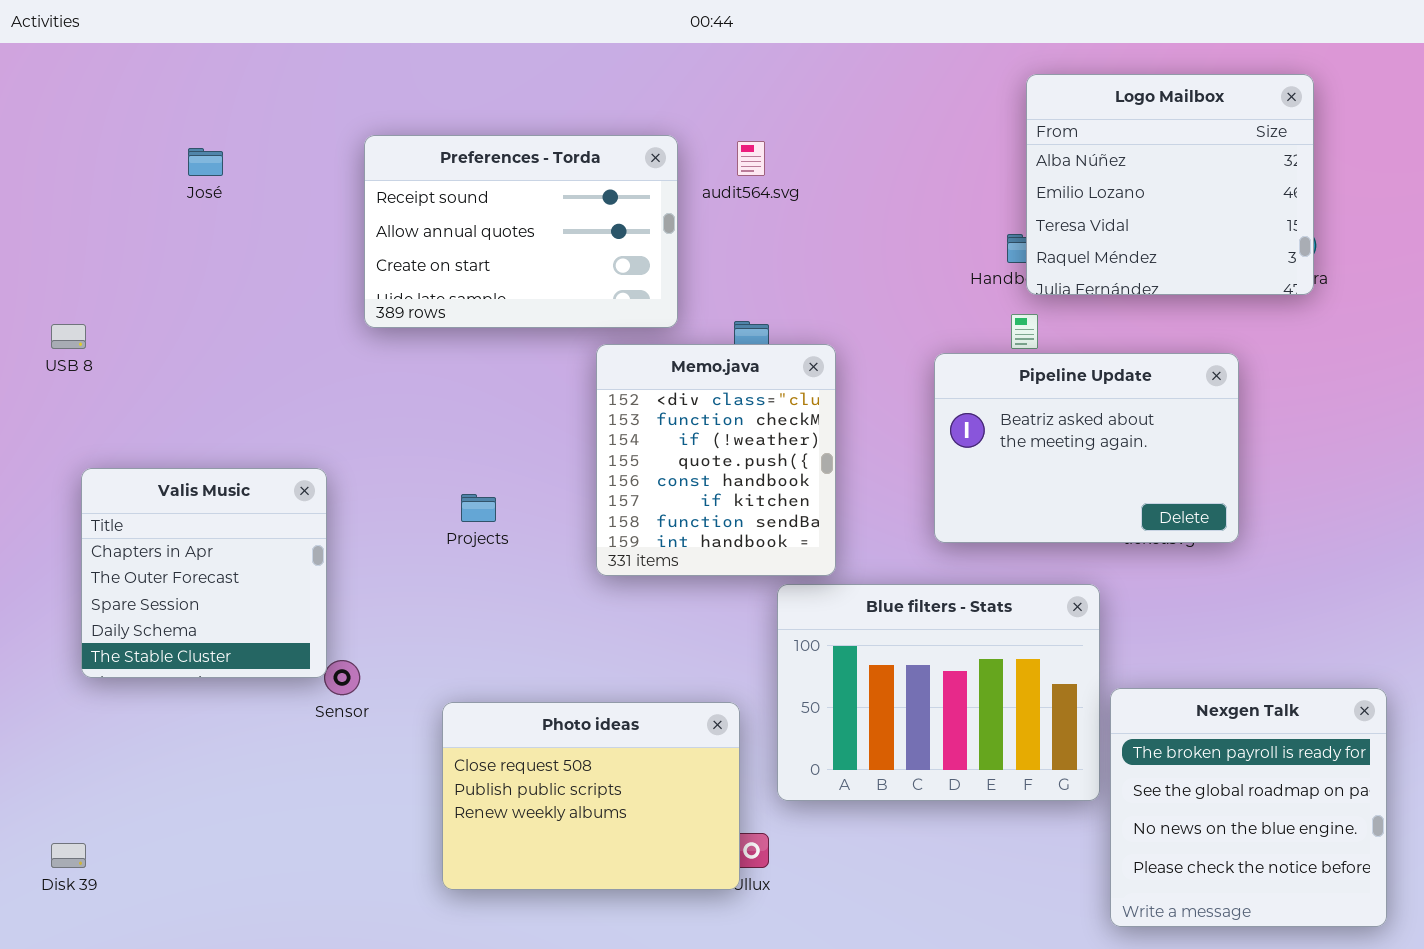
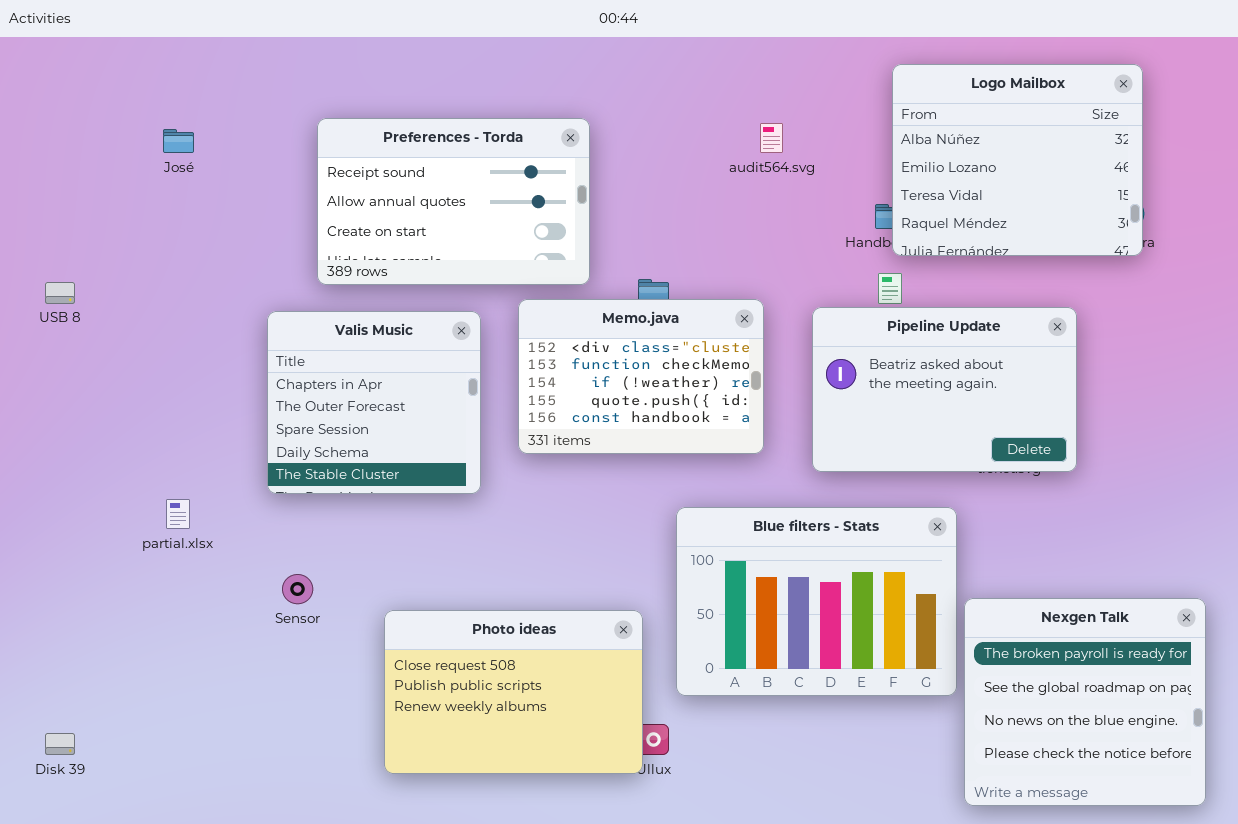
audit564.svg: [737,141,765,176] -> [760,123,783,153], moved
Memo.java: [596,344,836,576] -> [518,299,764,454], resized
Valis Music: [81,468,327,678] -> [267,311,481,494], moved

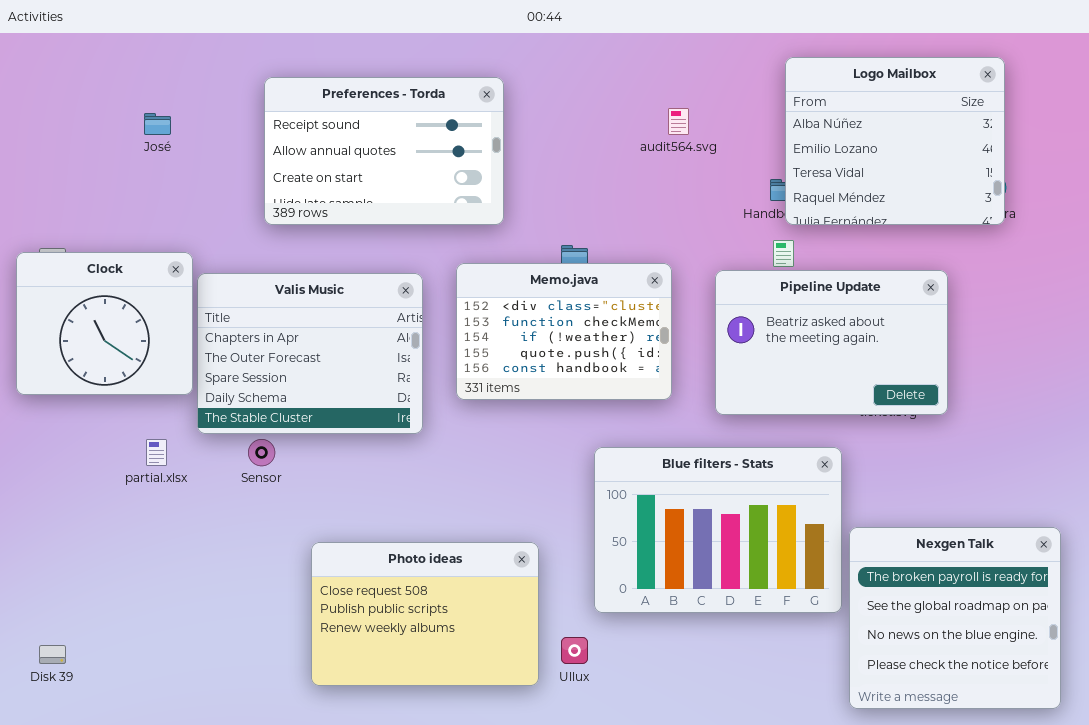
Preferences - Torda: [317,118,590,285] -> [264,77,504,225], moved
Clock: none -> [16,252,193,395], opened
Valis Music: [267,311,481,494] -> [197,273,423,434], resized
Sensor: [282,574,313,604] -> [248,439,275,466], moved
Photo ideas: [384,610,643,774] -> [311,542,539,686], moved

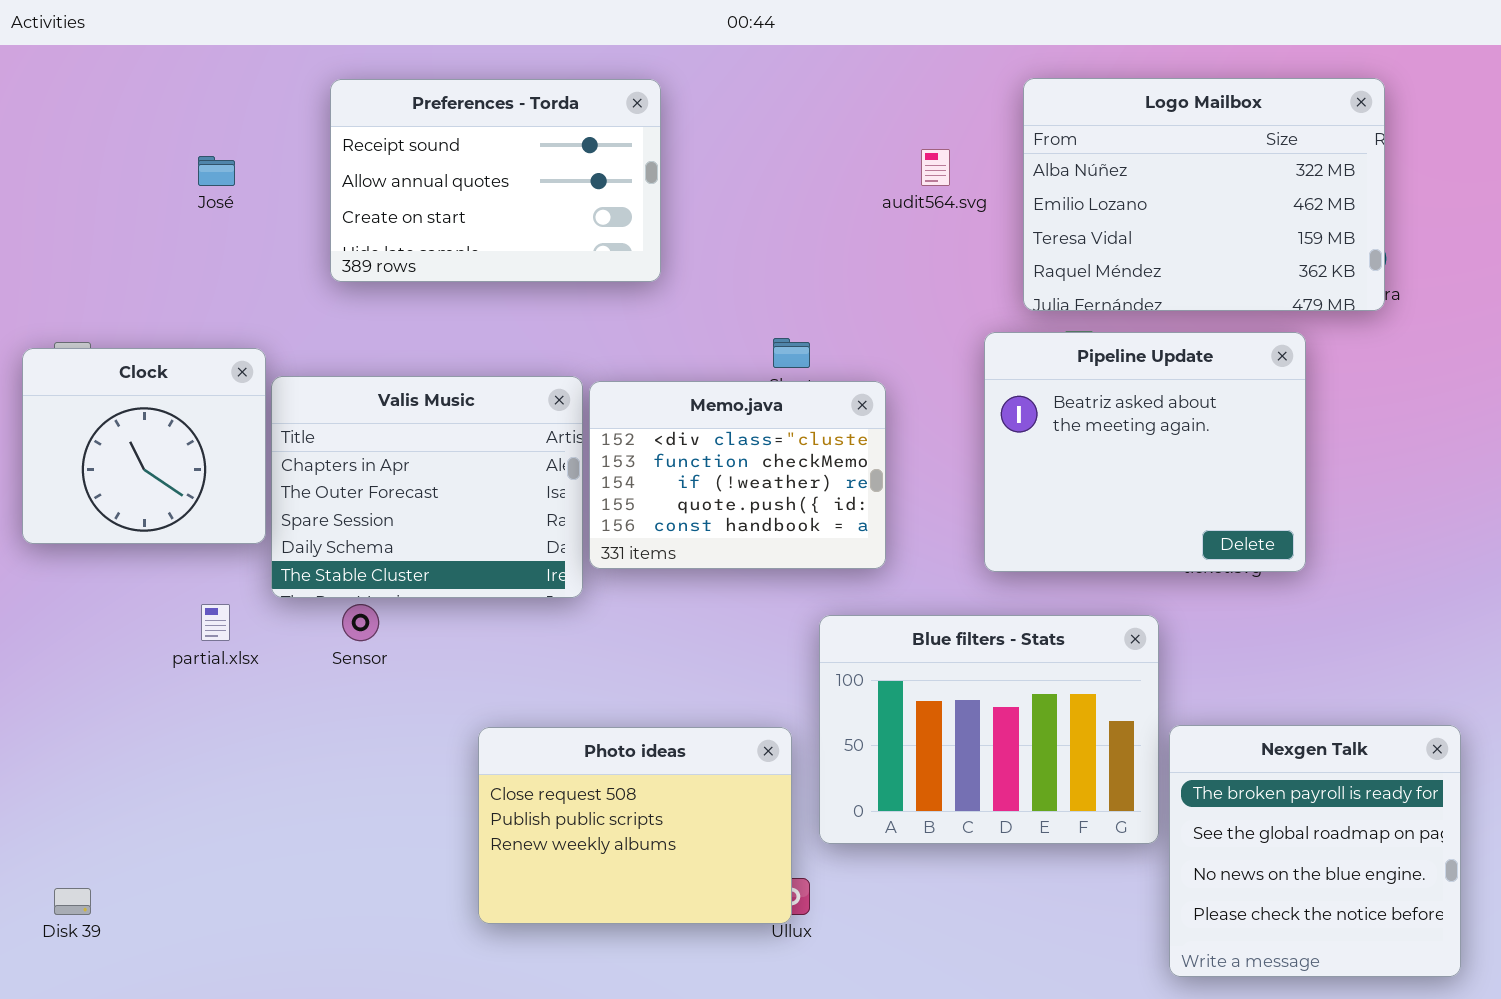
Logo Mailbox: [785,57,1005,225] -> [1023,78,1385,311], resized
Preferences - Torda: [264,77,504,225] -> [330,79,661,282], moved
Memo.java: [456,263,672,400] -> [589,381,886,569], moved
Pipeline Update: [715,270,948,415] -> [984,332,1306,572], resized
Photo ideas: [311,542,539,686] -> [478,727,792,924], moved

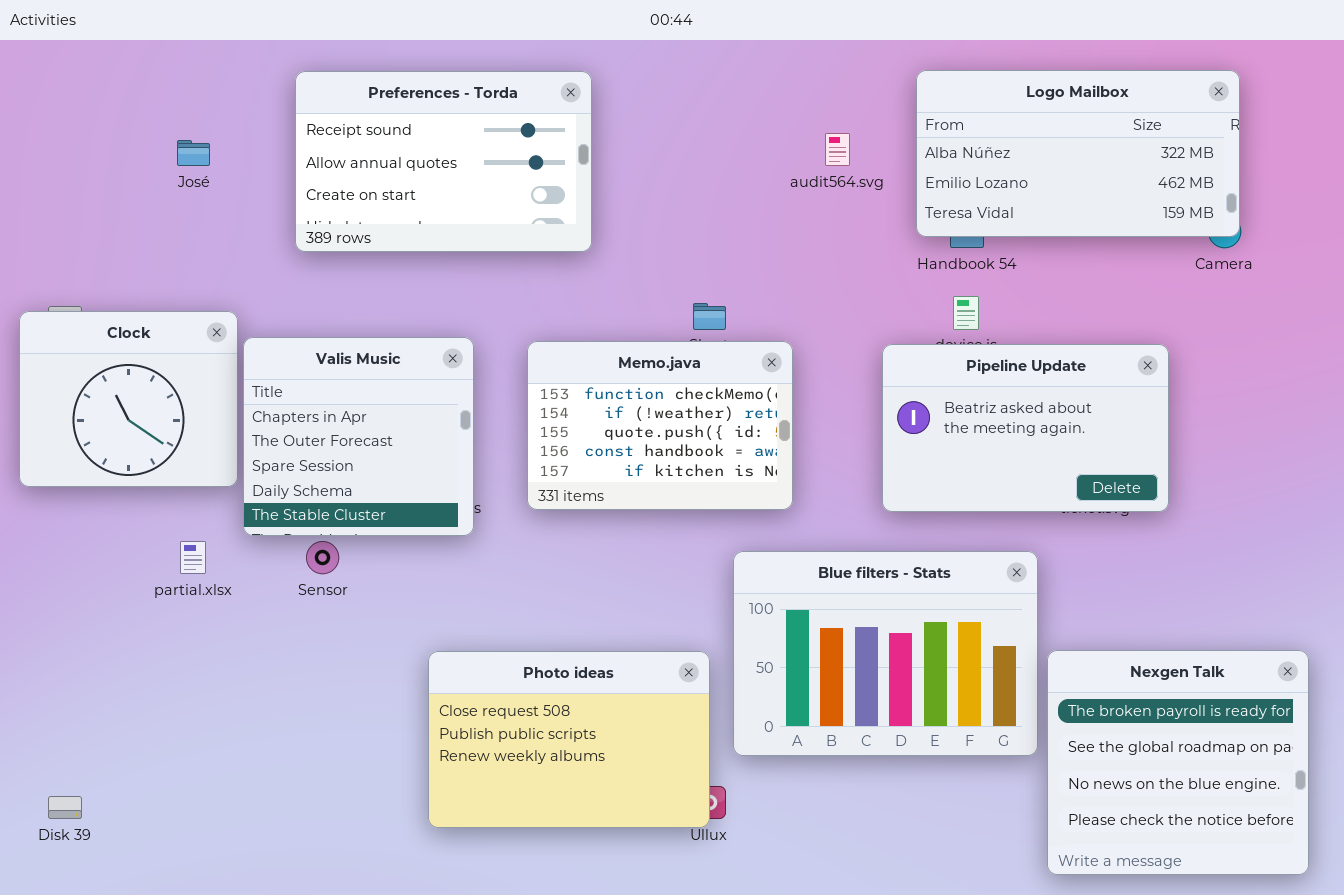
Logo Mailbox: [1023,78,1385,311] -> [916,70,1240,237], resized
Pipeline Update: [984,332,1306,572] -> [882,344,1169,512], resized
Valis Music: [271,376,583,598] -> [243,337,474,536], resized
Memo.java: [589,381,886,569] -> [527,341,793,510], scrolled down 1 row

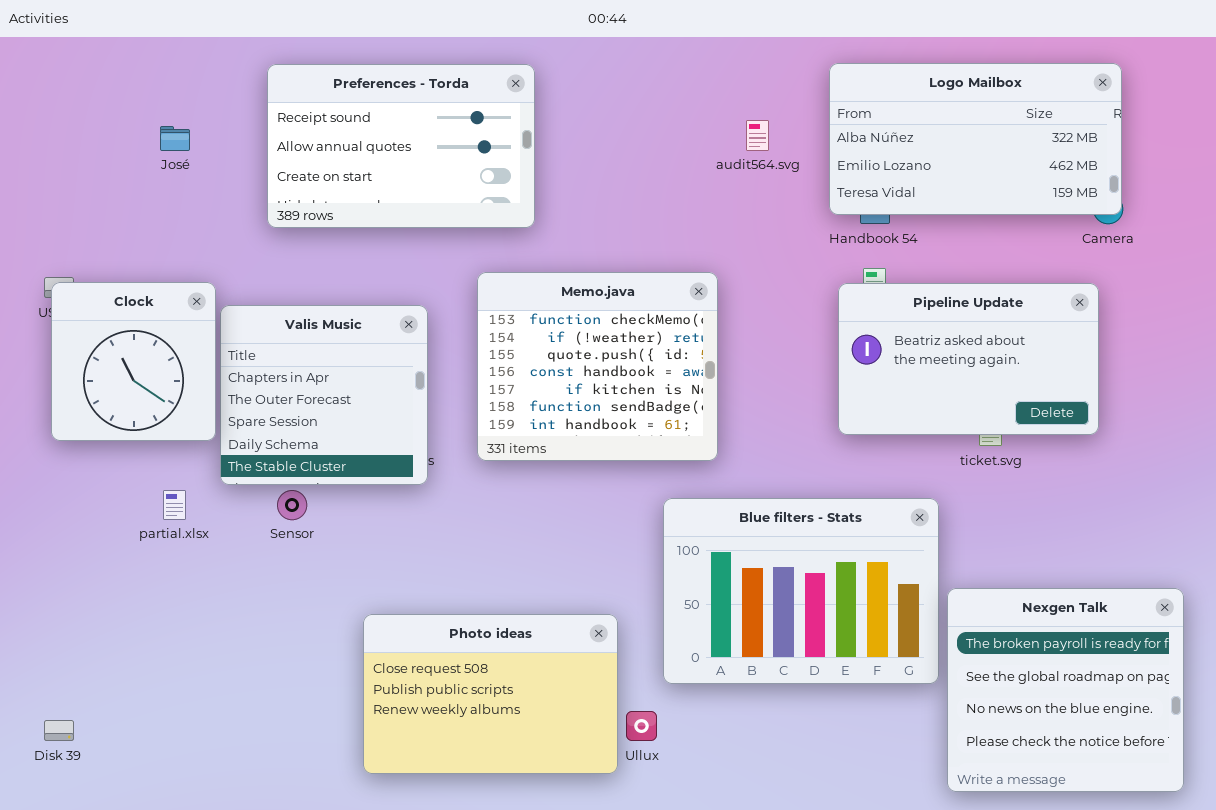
Clock: [19,311,238,487] -> [51,282,216,441], resized
Memo.java: [527,341,793,510] -> [477,272,718,461], resized
Pipeline Update: [882,344,1169,512] -> [838,283,1099,435], moved
Photo ideas: [428,651,710,828] -> [363,614,618,774], moved

